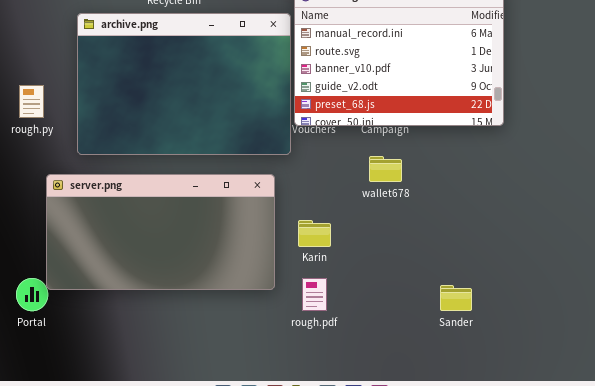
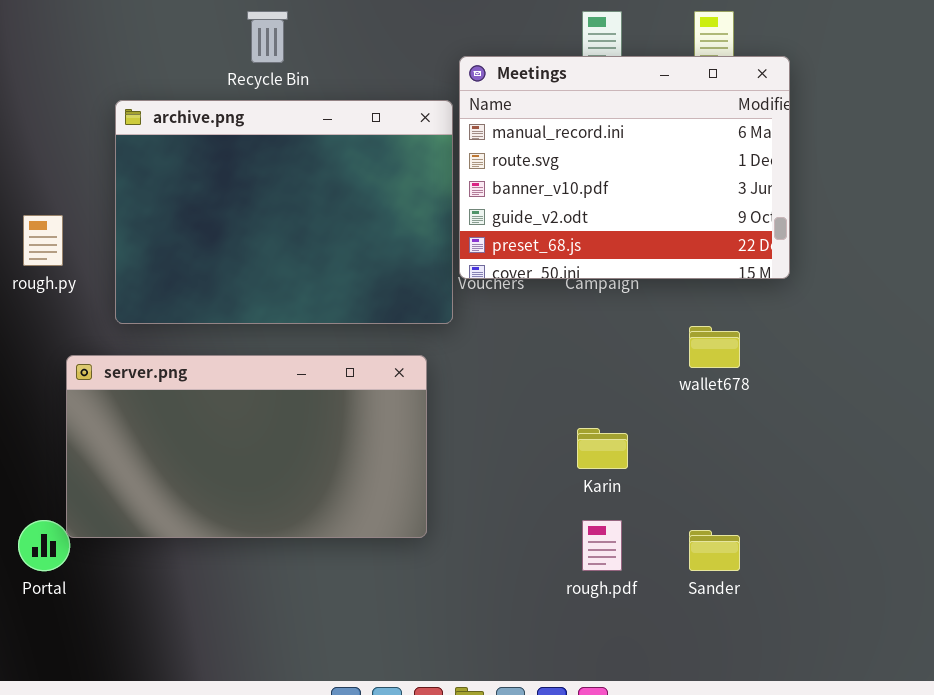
wallet678: [369,156,402,182] -> [689,326,740,368], moved
Karin: [298,220,331,247] -> [577,428,628,469], moved
rough.pdf: [302,278,327,311] -> [582,520,622,571], moved

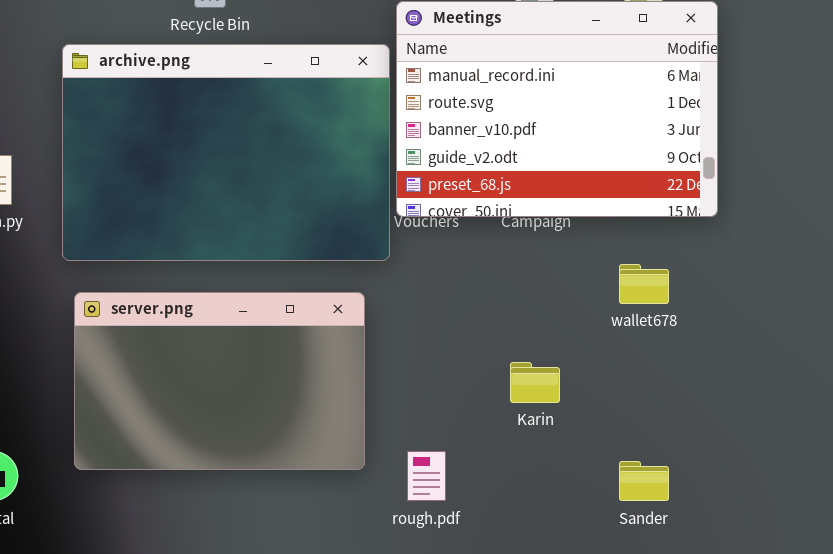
server.png: [66,355,427,538] -> [74,292,365,470], resized
rough.pdf: [582,520,622,571] -> [407,451,446,501], moved

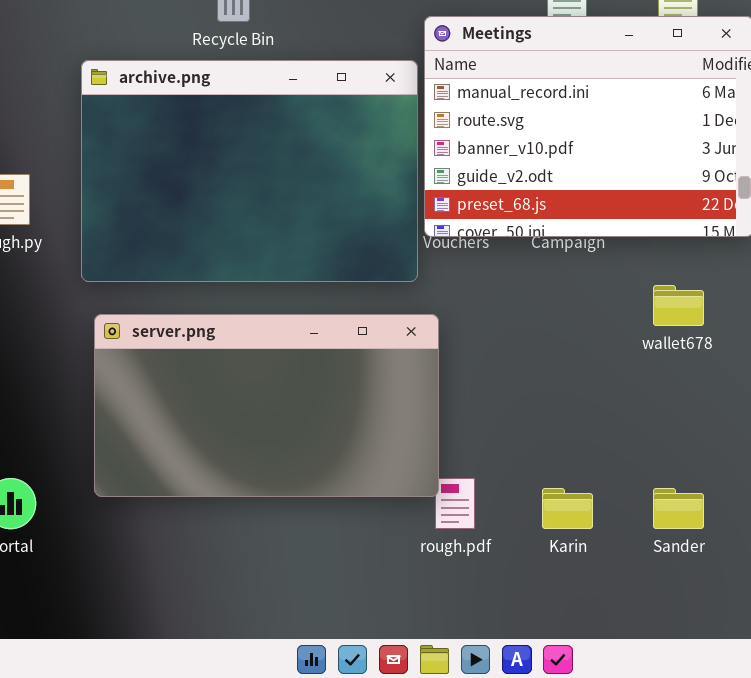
server.png: [74,292,365,470] -> [94,314,439,497], resized
Karin: [510,362,560,403] -> [542,488,593,529], moved

